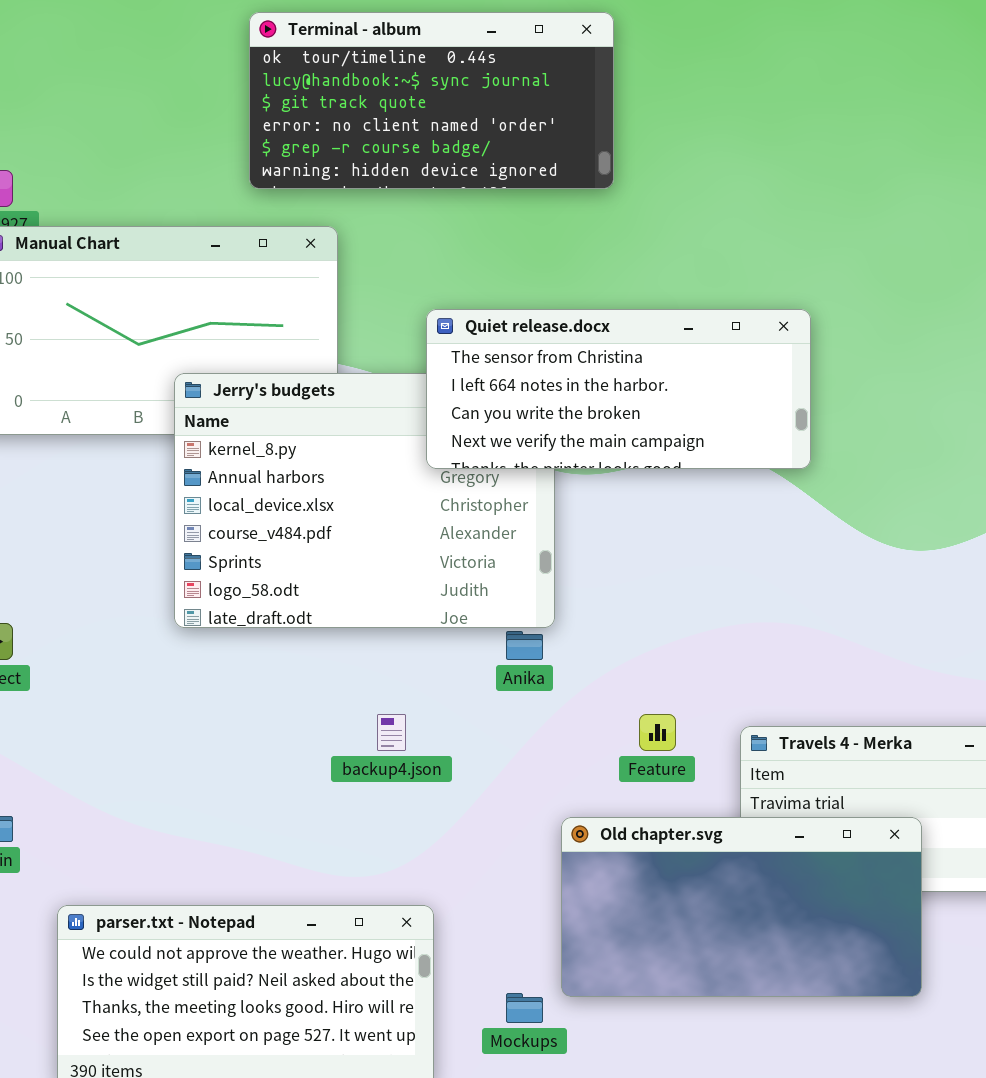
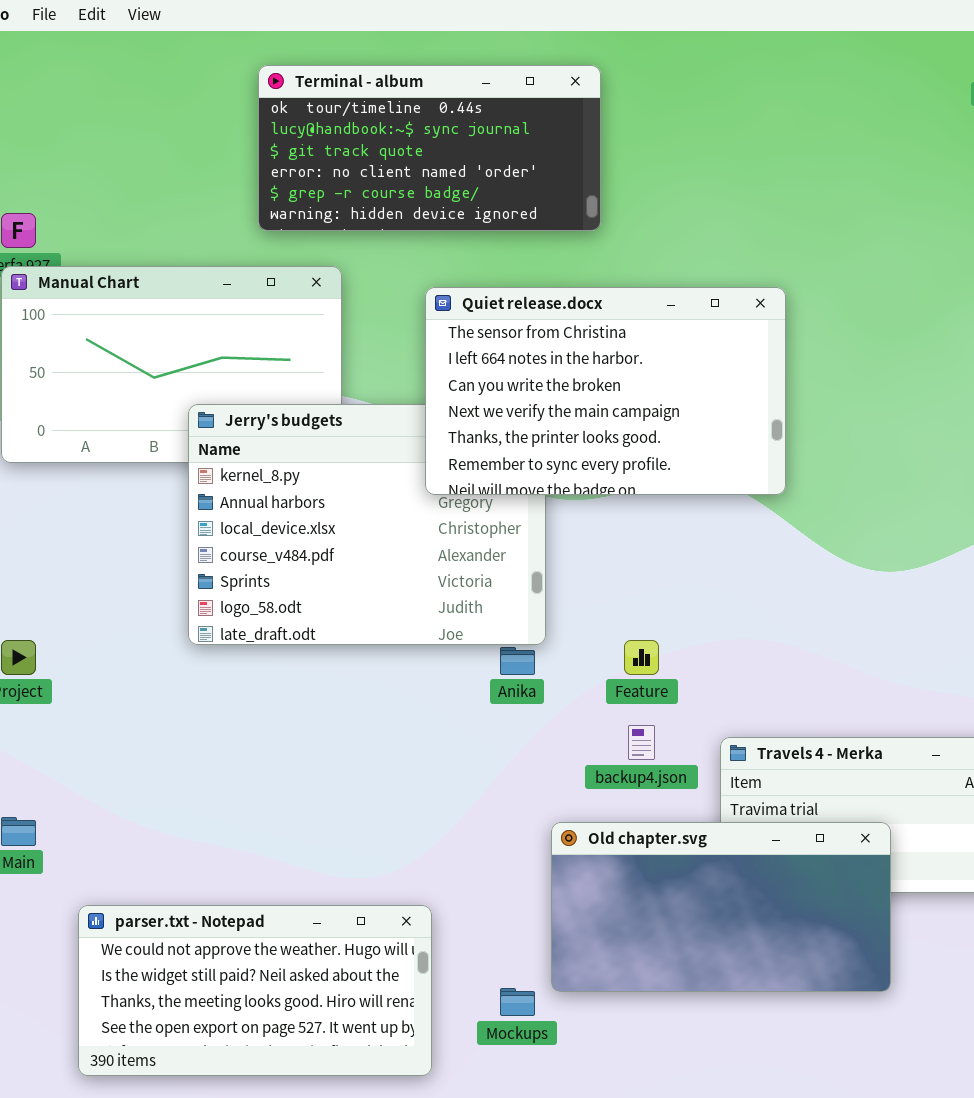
Quiet release.docx: [426,309,811,469] -> [425,287,786,495], resized
backup4.json: [377,714,406,751] -> [628,725,655,760], moved
Feature: [639,714,676,751] -> [624,640,659,675], moved

